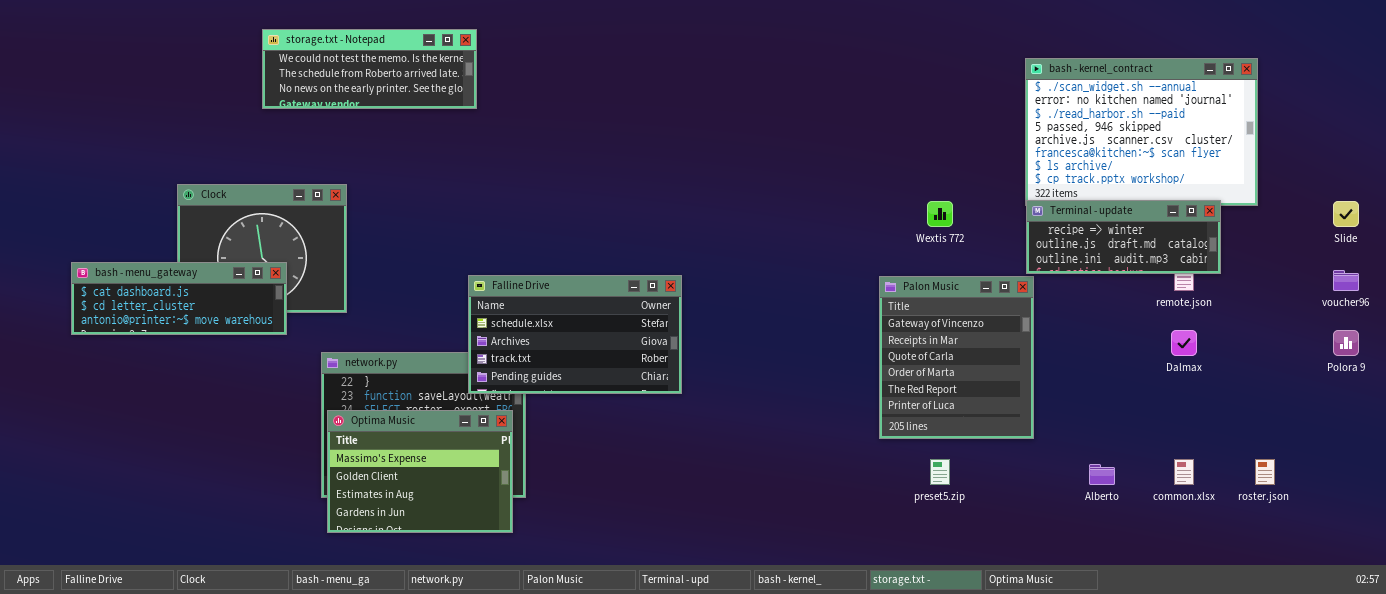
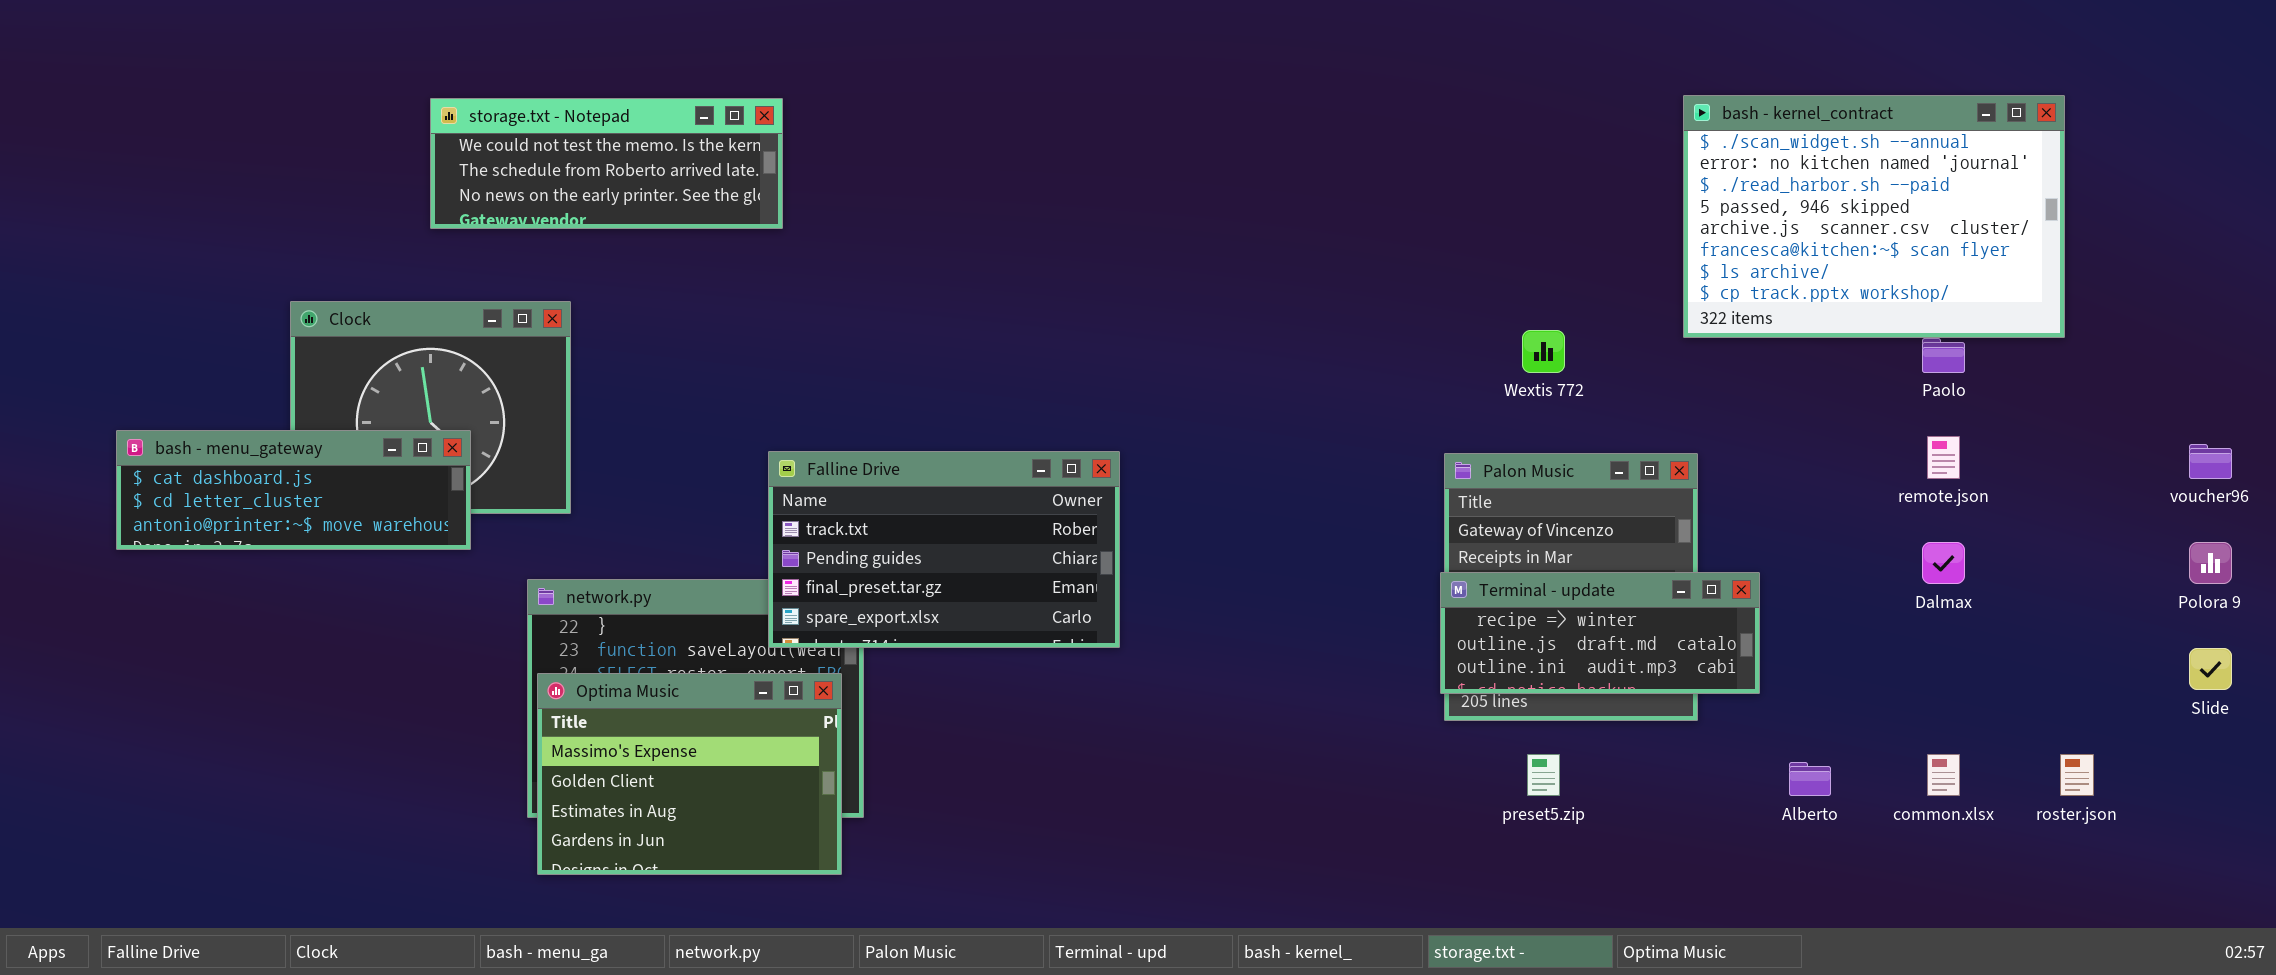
storage.txt - Notepad: [262,29,477,109] -> [430,98,783,229], moved
Terminal - update: [1026,200,1221,274] -> [1440,572,1760,694], moved
Slide: [1333,201,1359,227] -> [2189,648,2232,690], moved
Falline Drive: [468,275,682,394] -> [768,451,1120,648], scrolled down 2 rows

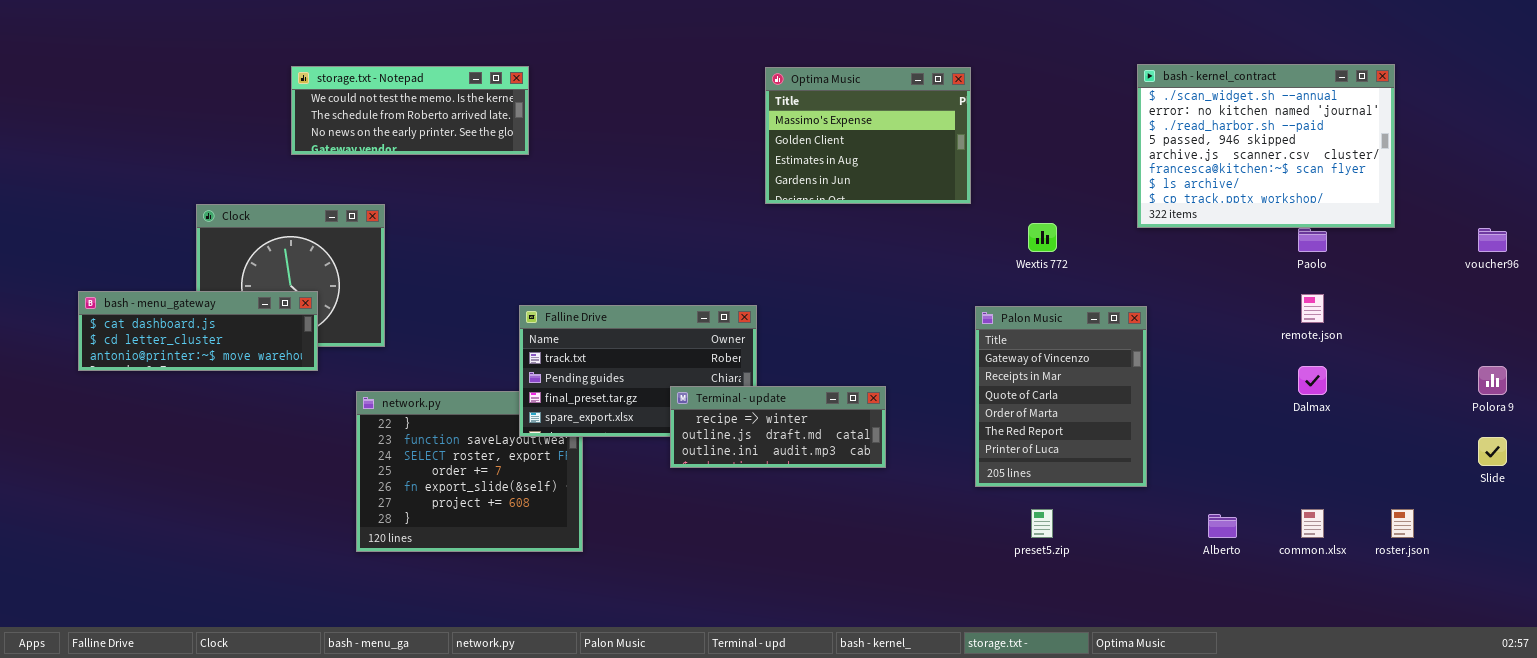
voucher96: [2189,444,2232,479] -> [1478,228,1507,252], moved
Terminal - update: [1440,572,1760,694] -> [670,386,886,468], moved
Optima Music: [537,673,842,875] -> [765,67,971,204], moved

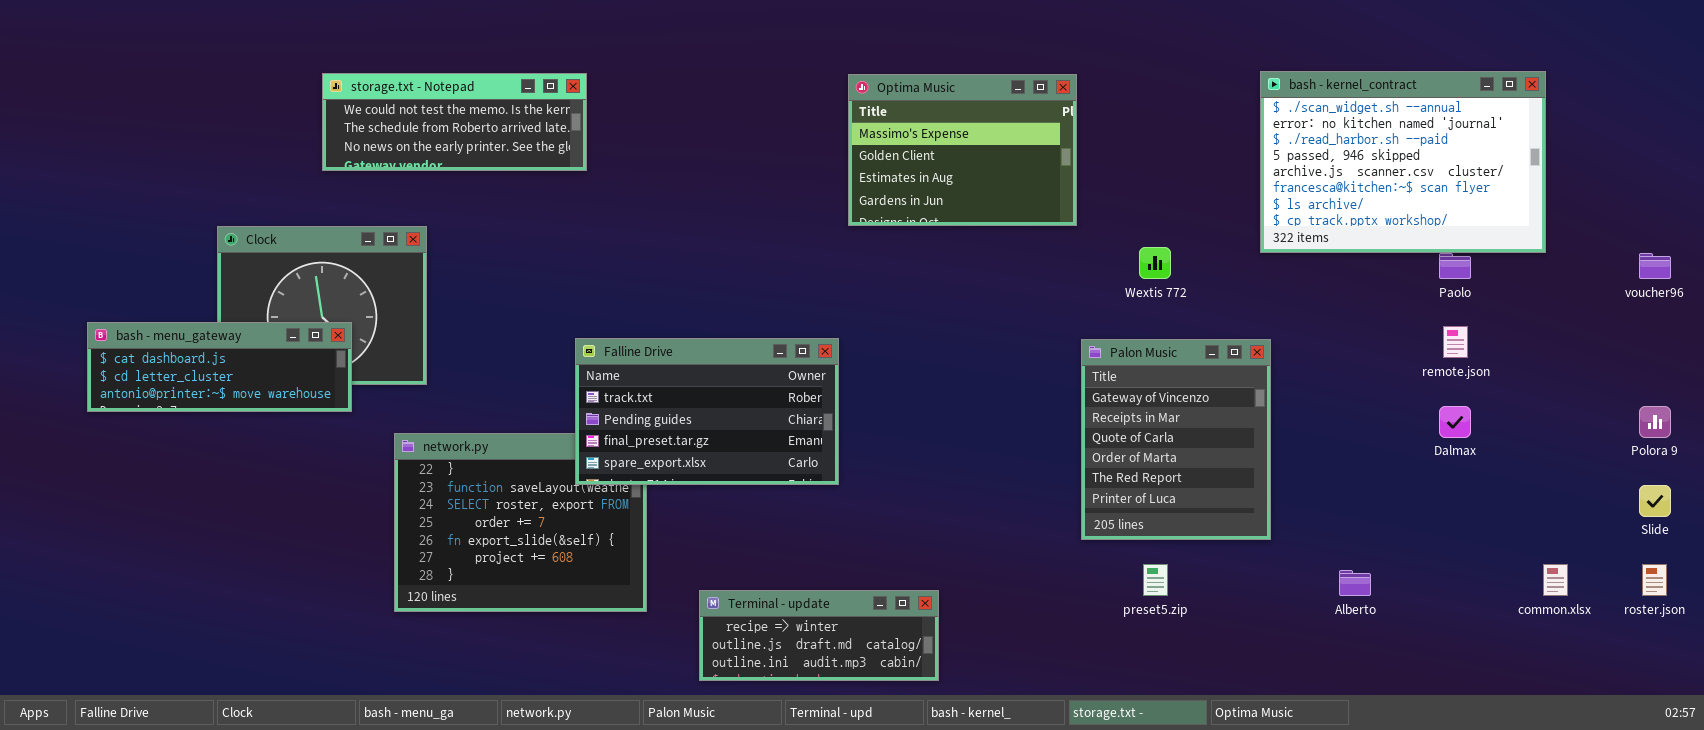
Terminal - update: [670,386,886,468] -> [699,590,939,681], moved
common.xlsx: [1301,509,1324,538] -> [1543,564,1568,596], moved
roster.json: [1391,509,1414,538] -> [1642,564,1667,596], moved

